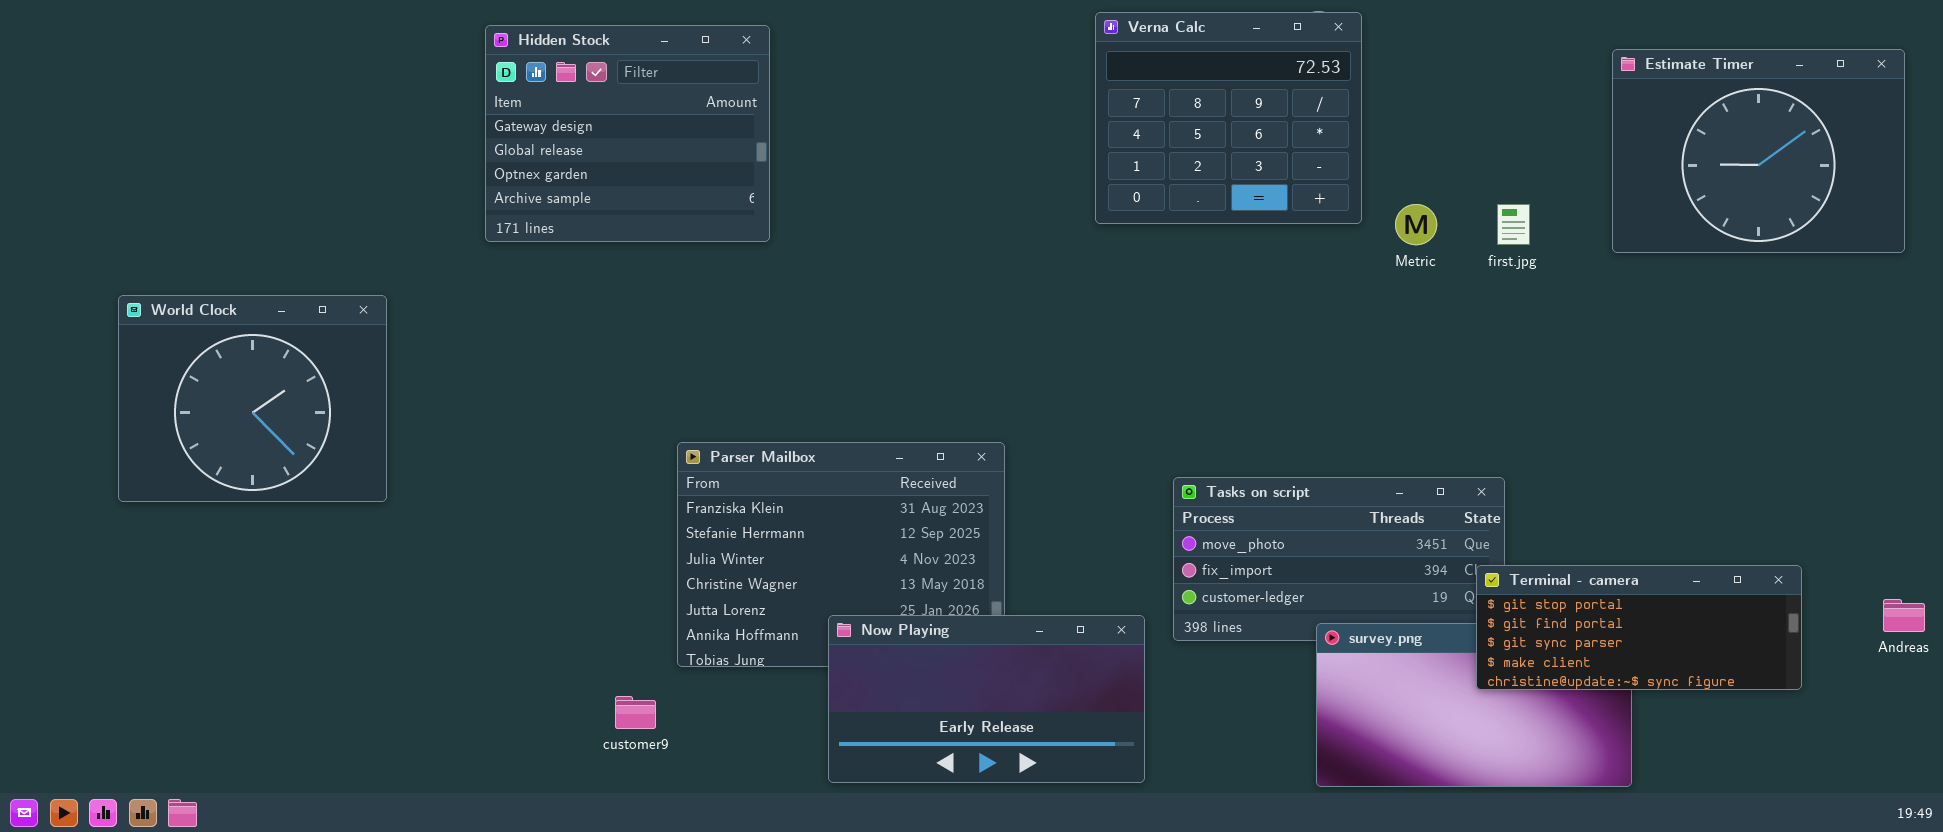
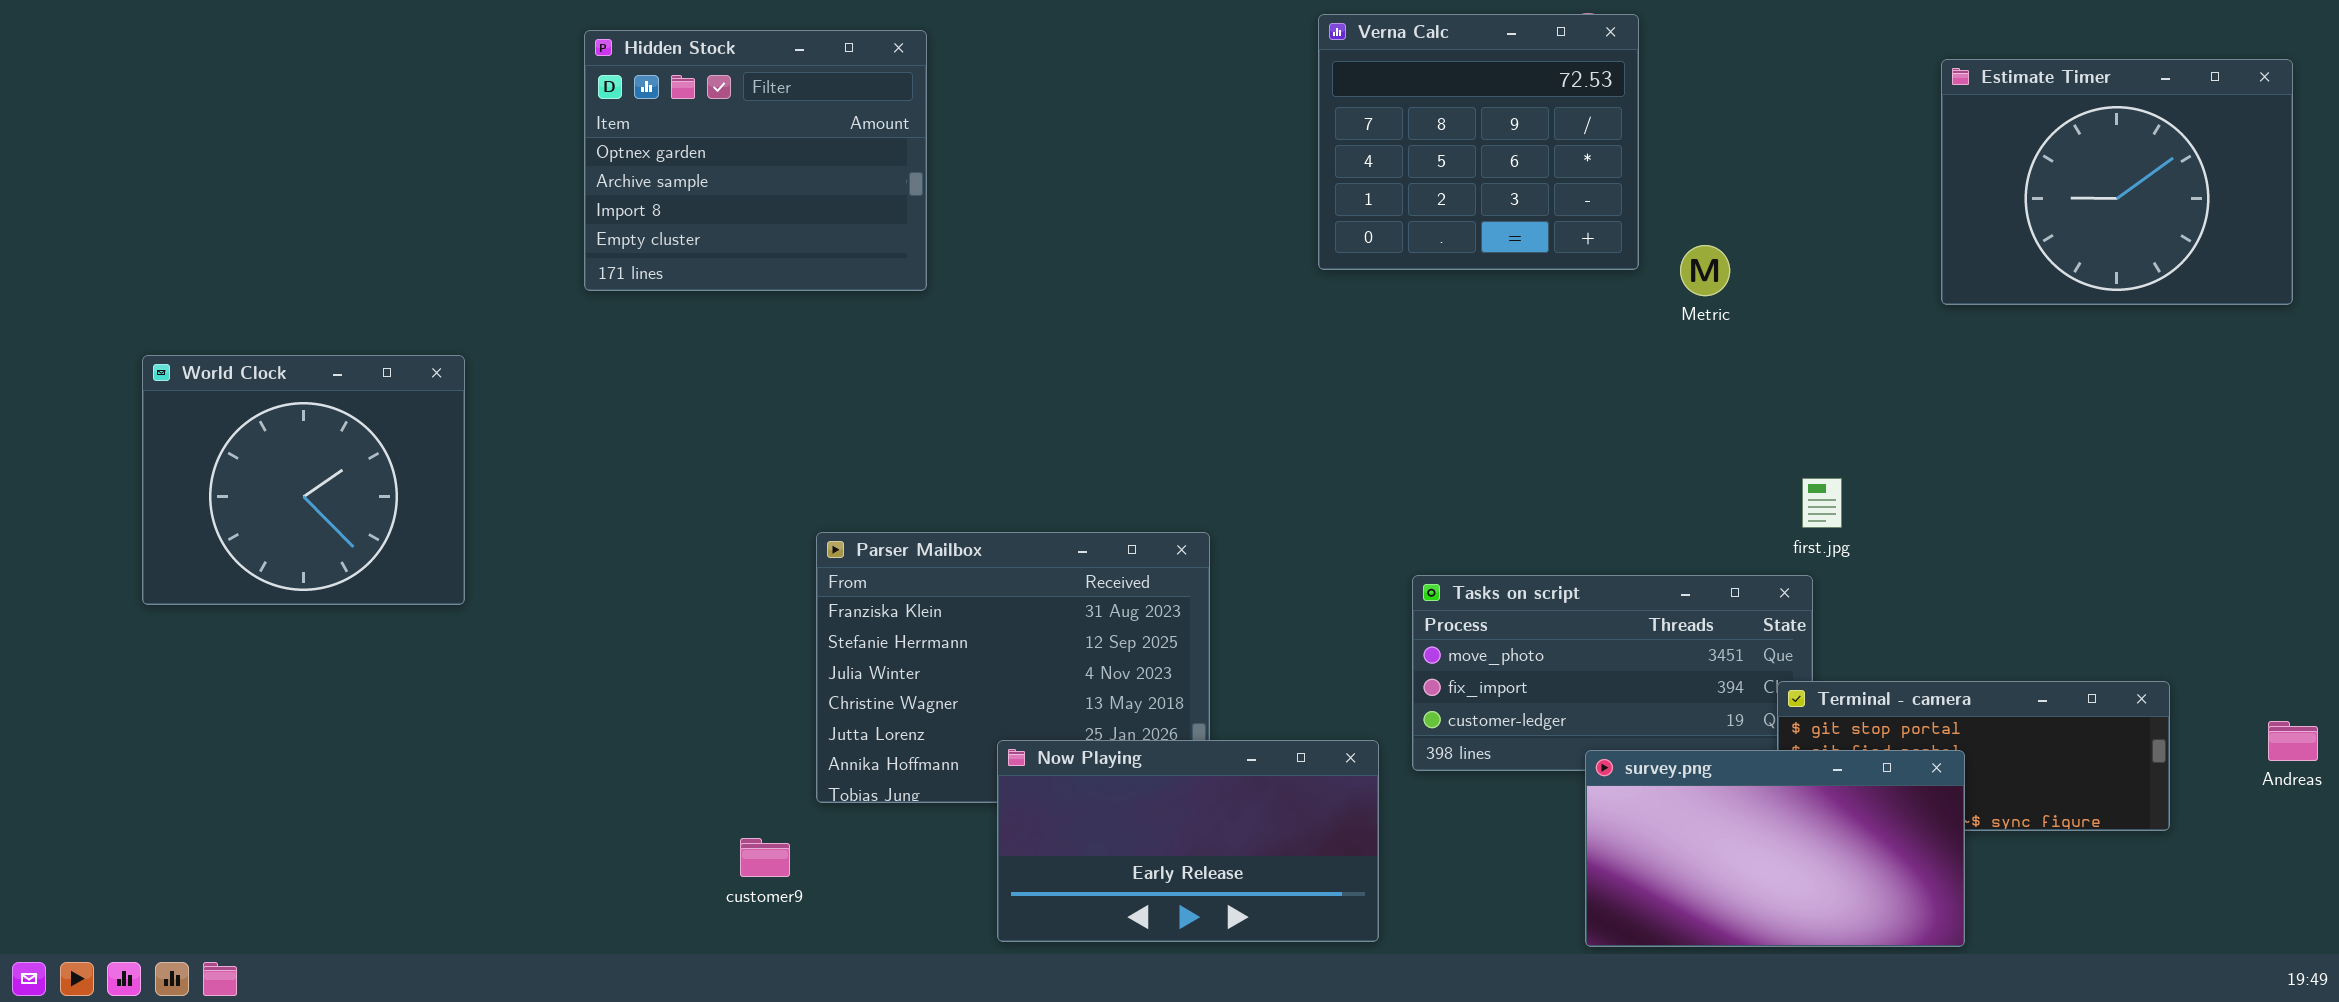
Hidden Stock: [485,25,770,242] -> [584,30,927,291], scrolled down 2 rows
first.jpg: [1497,204,1530,245] -> [1802,478,1842,528], moved
survey.png: [1316,623,1632,787] -> [1585,750,1965,947], raised

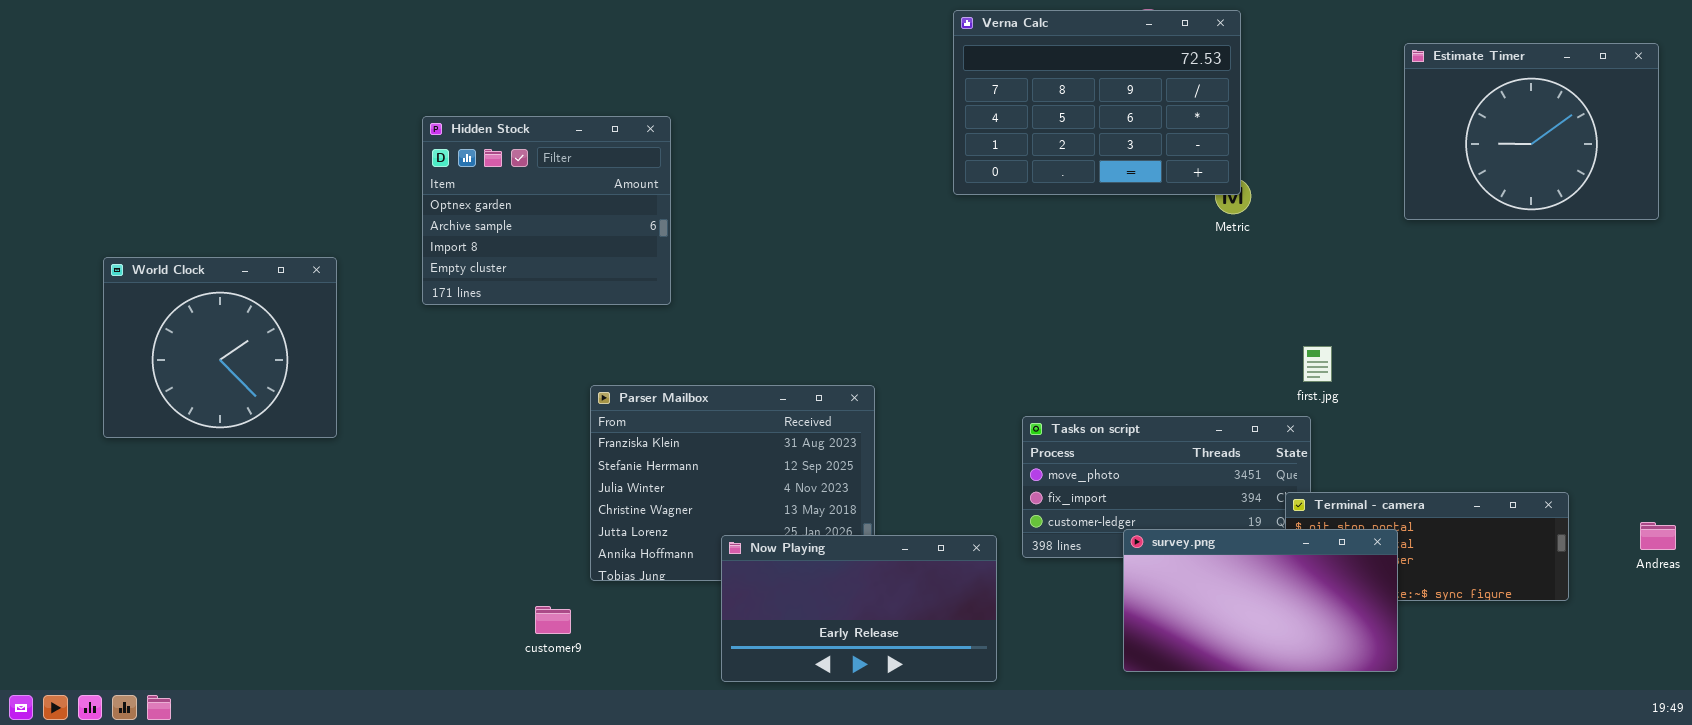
Verna Calc: [1318,14,1639,270] -> [953,10,1241,195], resized
Hidden Stock: [584,30,927,291] -> [422,116,671,305], moved
survey.png: [1585,750,1965,947] -> [1123,529,1398,672], moved

